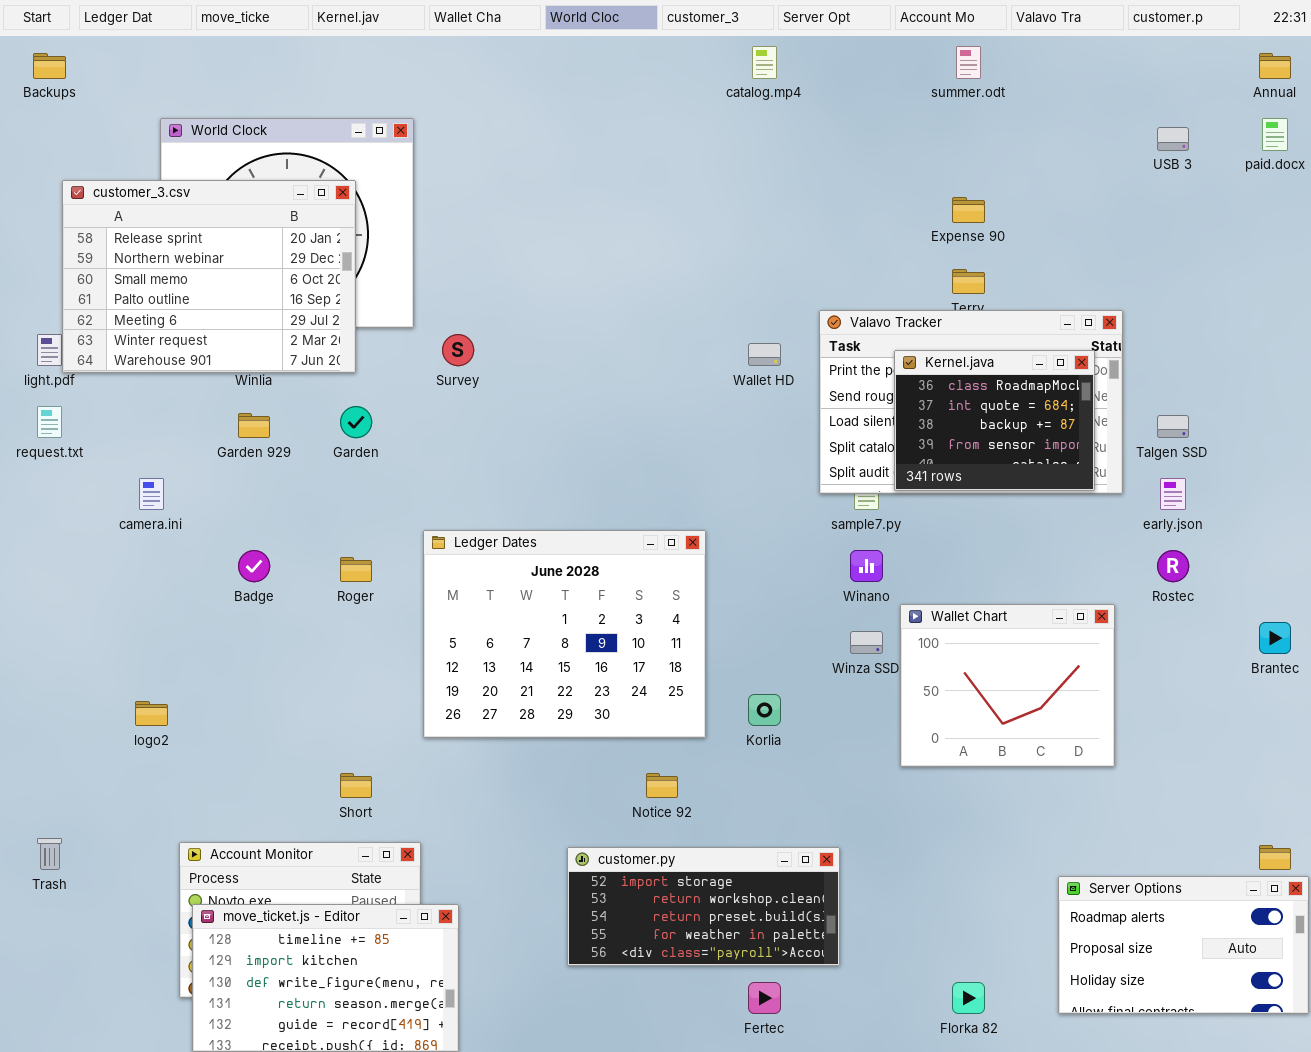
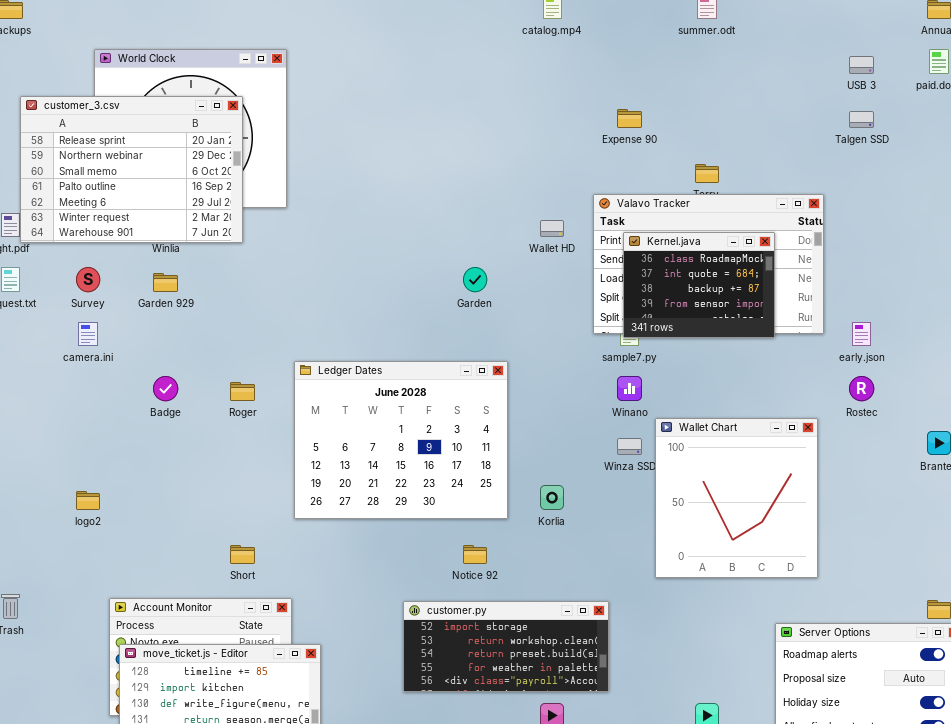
Expense 90: [952,197,985,223] -> [617,109,642,128], moved
Survey: [442,334,474,366] -> [76,267,100,292], moved
Kernel.java: [894,350,1095,491] -> [623,232,775,338], moved
Garden: [340,406,372,438] -> [463,267,487,292], moved
Talgen SSD: [1157,415,1189,438] -> [849,111,874,128], moved
Wallet Chart: [900,604,1115,767] -> [655,418,818,578], resized

